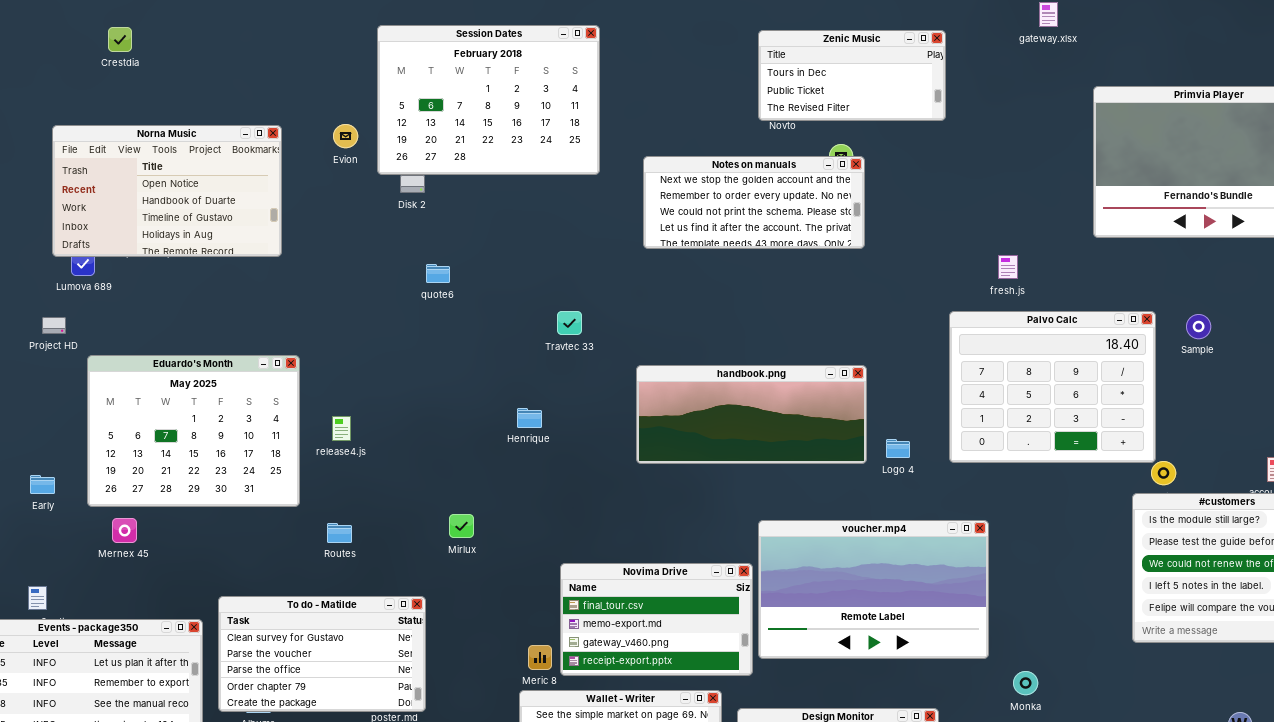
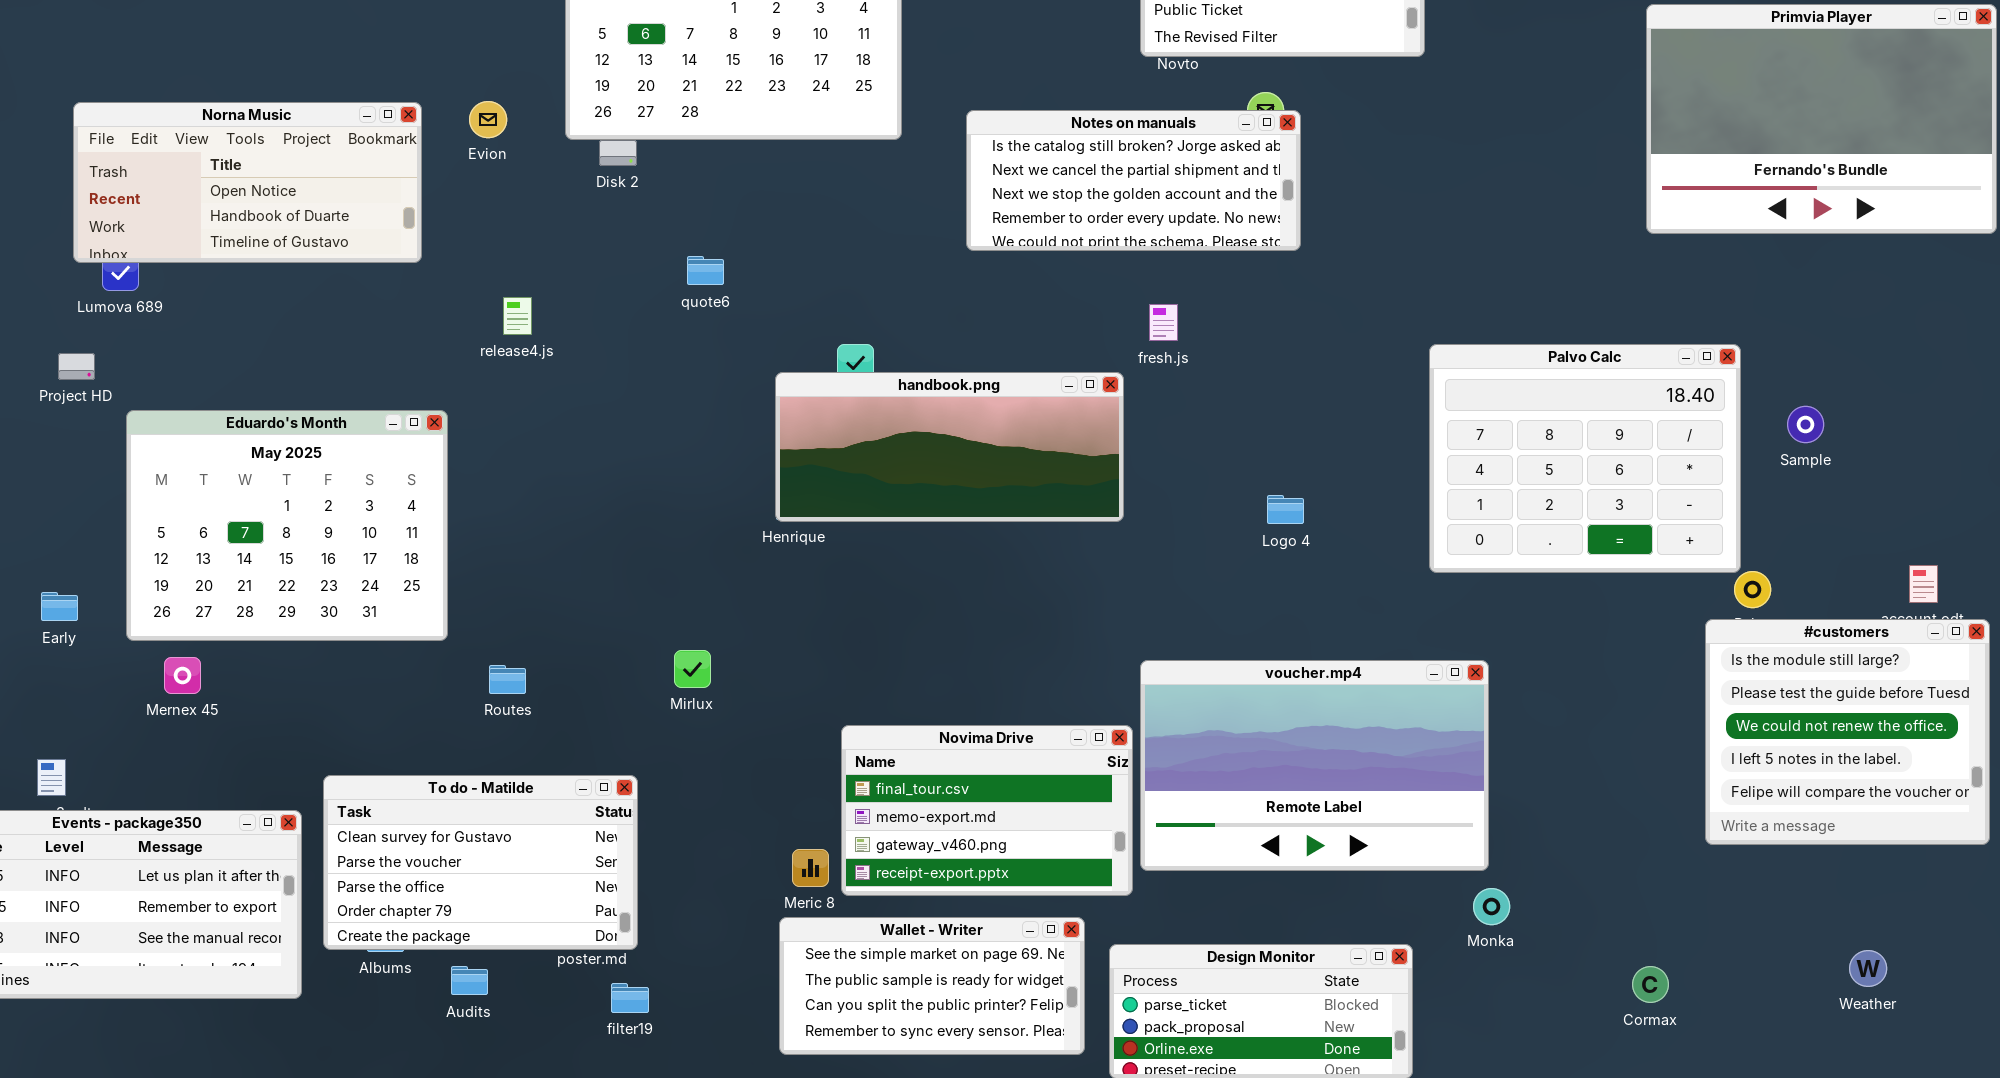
Evion: [333,124,358,148] -> [469,101,507,138], moved
Norna Music: [52,125,282,257] -> [73,102,422,263], resized
Notes on manuals: [643,156,865,249] -> [966,110,1301,251], scrolled up 2 rows
fresh.js: [998,255,1018,279] -> [1149,304,1178,341], moved
quote6: [426,264,450,283] -> [687,256,724,285], moved
Sample: [1186,314,1211,339] -> [1787,406,1824,443], moved
handbook.png: [636,365,867,464] -> [775,372,1124,522], moved
release4.js: [332,416,351,441] -> [503,297,532,335], moved
Logo 4: [886,439,910,458] -> [1267,495,1304,524], moved
Monka: [1013,671,1038,695] -> [1473,888,1510,925], moved

